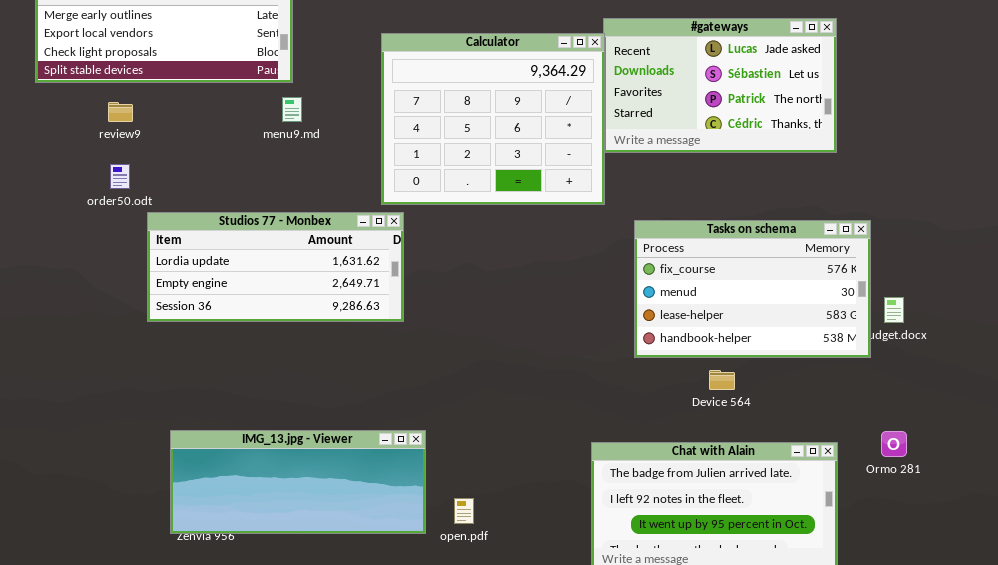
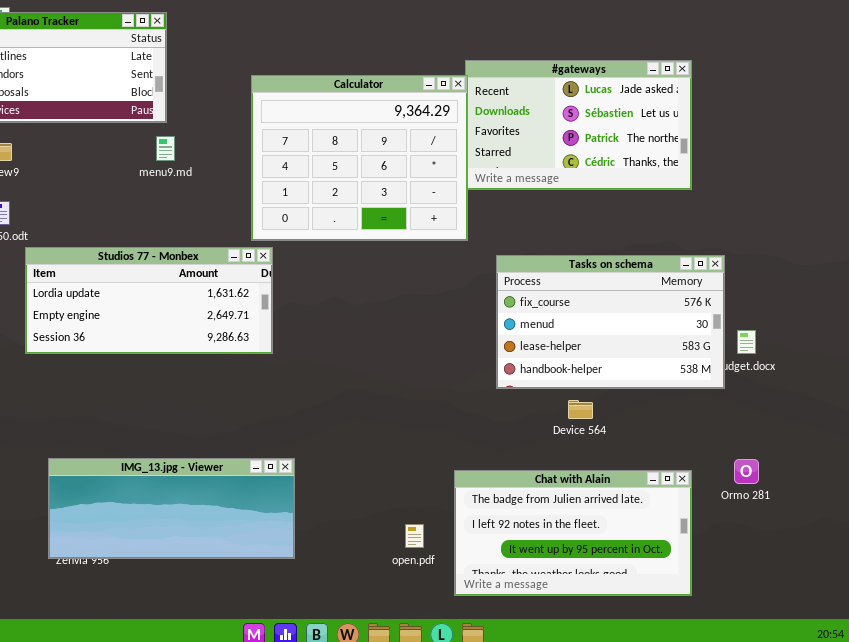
open.pdf: [454,498,474,524] -> [405,524,424,548], moved

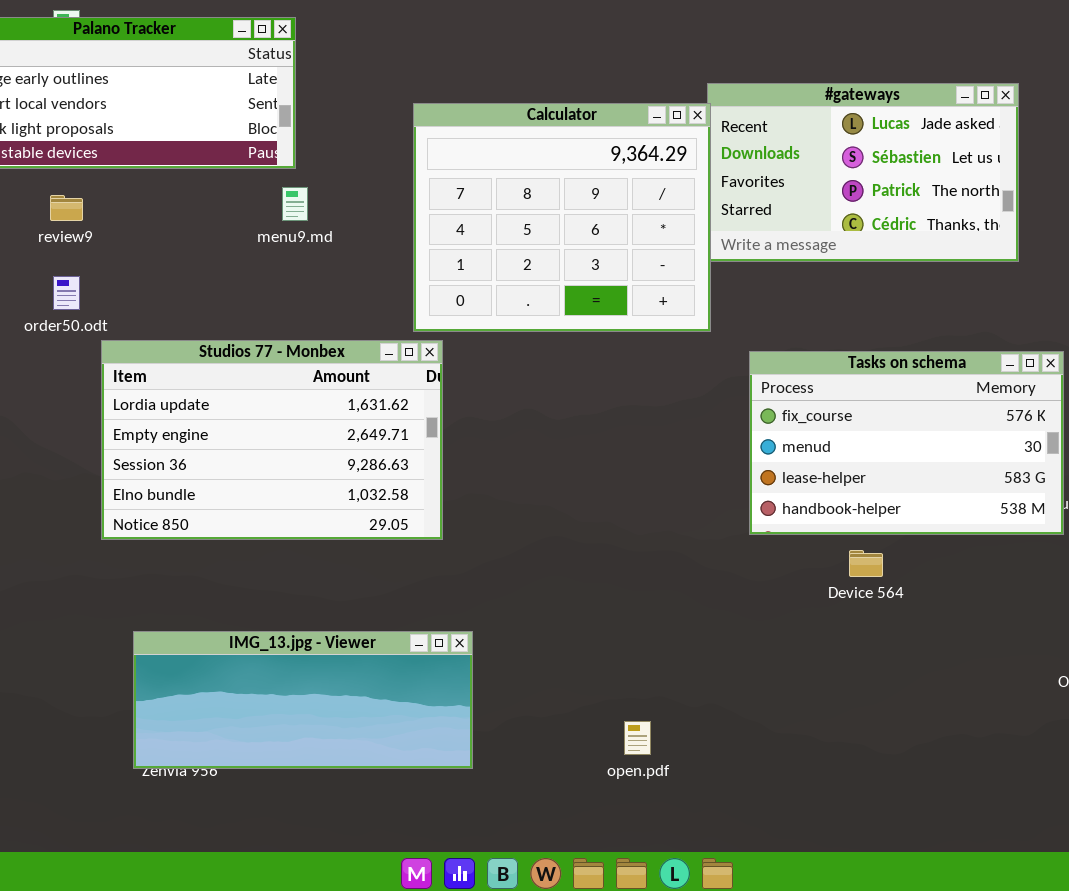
Studios 77 - Monbex: [25,247,273,354] -> [101,340,443,540], resized
Chat with Alain: [454,470,692,596] -> none, closed

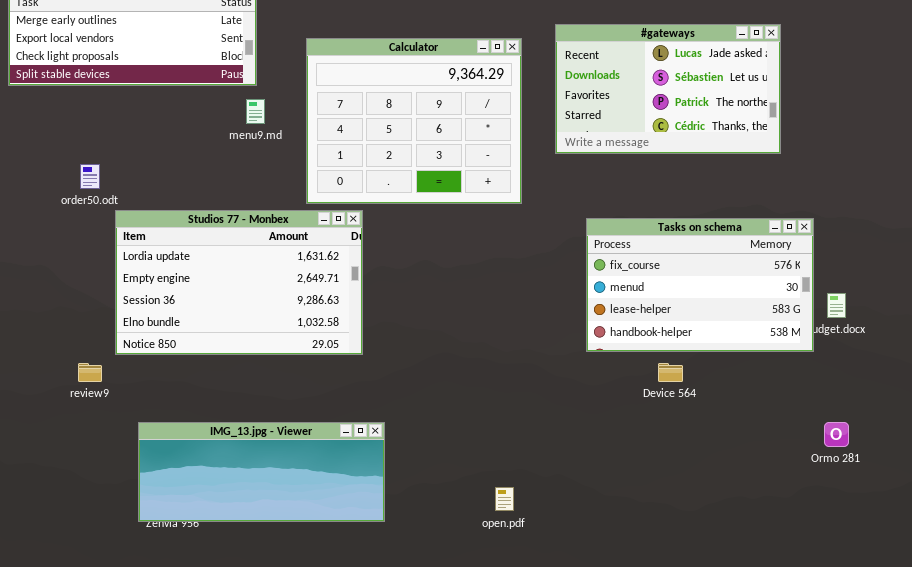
Calculator: [413,103,711,332] -> [306,38,522,204], moved
review9: [50,195,83,221] -> [78,363,102,382], moved

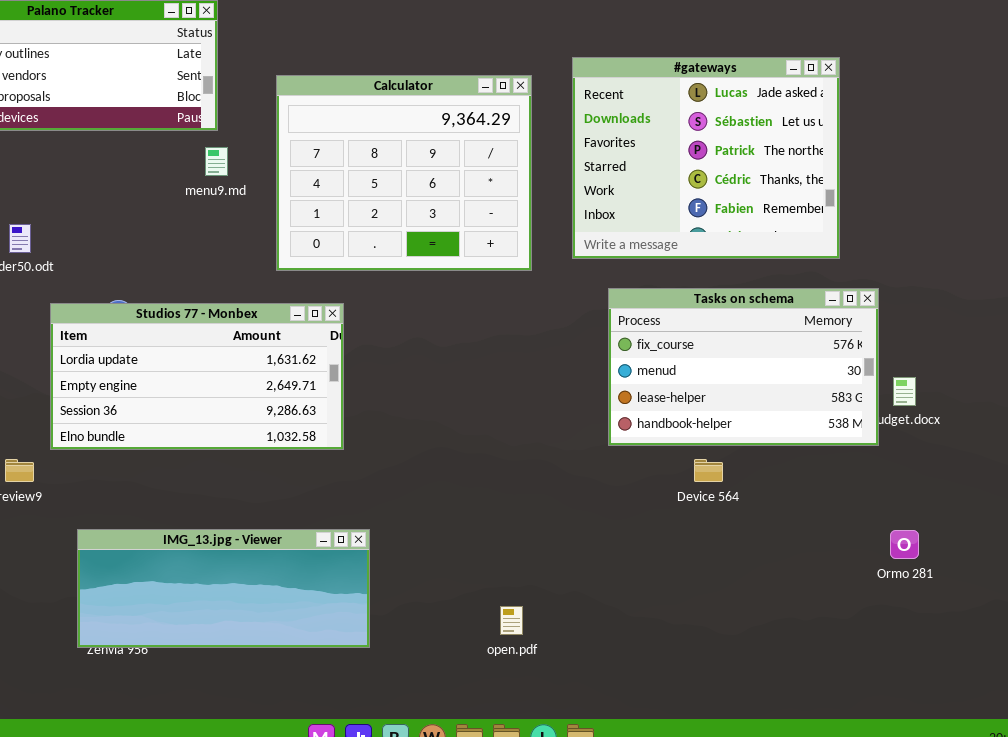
#gateways: [555,24,781,154] -> [572,57,840,259], resized
Studios 77 - Monbex: [115,210,363,355] -> [50,303,344,450], resized

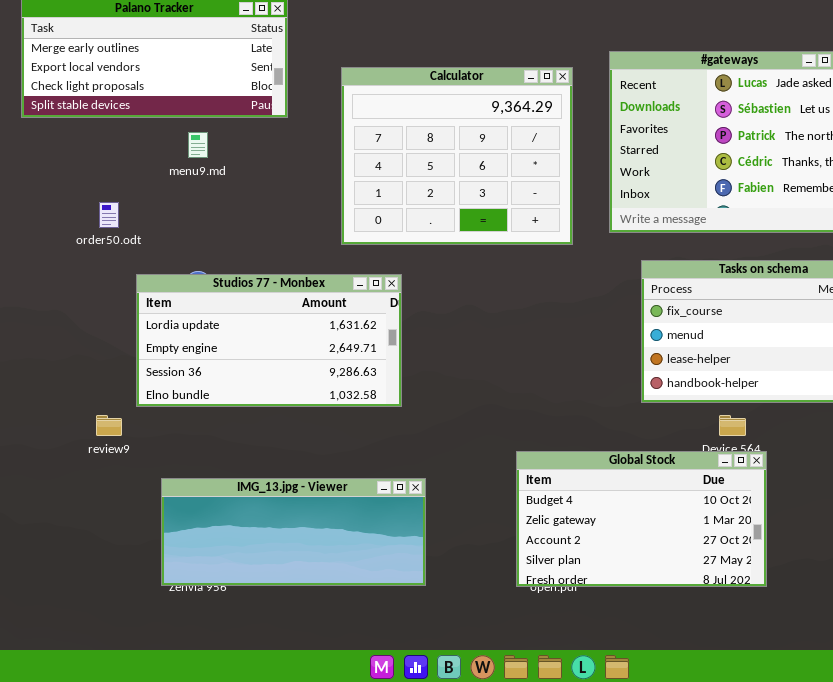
menu9.md: [205,147,228,176] -> [188,132,208,158], moved
Global Stock: none -> [516,451,767,587], opened

